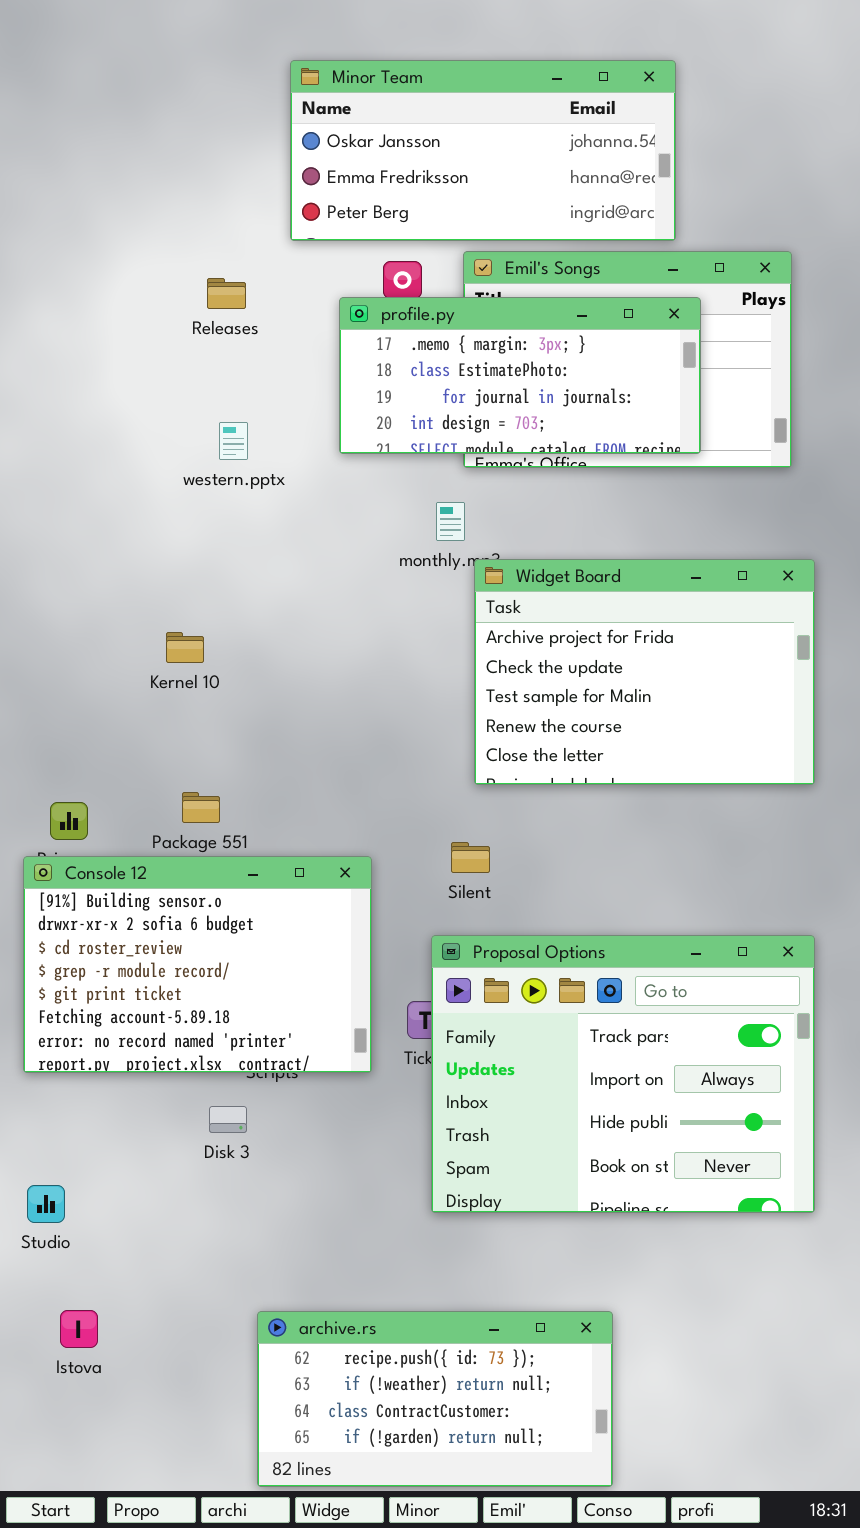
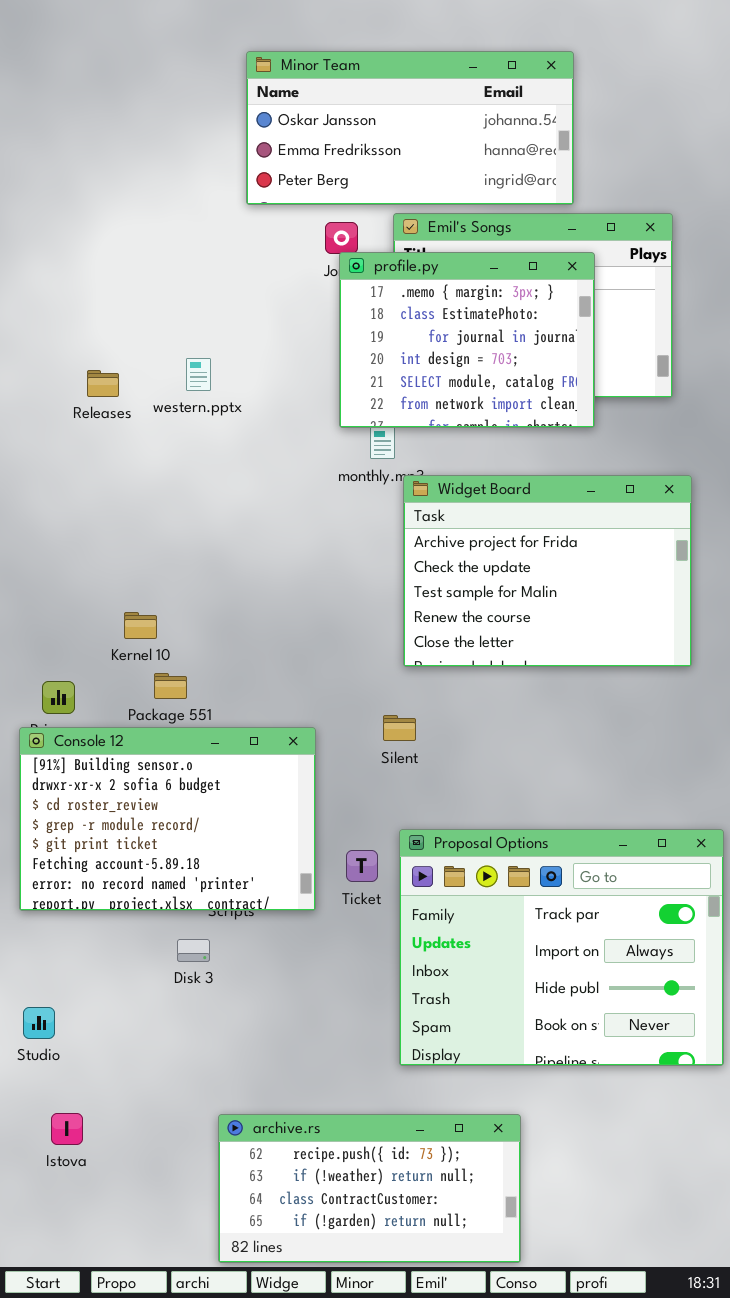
Releases: [207,278,246,309] -> [87,370,119,397], moved
profile.py: [339,297,701,454] -> [339,252,595,428], resized
Kernel 10: [166,632,204,663] -> [124,612,157,639], moved
Proposal Options: [431,935,815,1213] -> [399,829,724,1066], moved

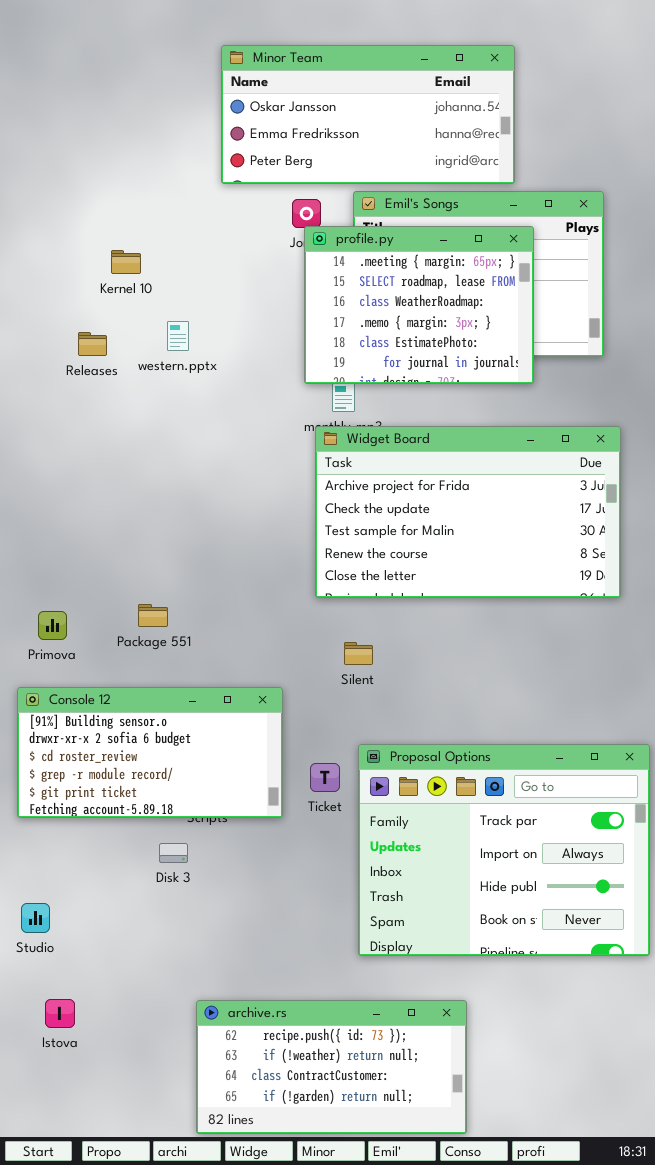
profile.py: [339,252,595,428] -> [304,226,534,384], scrolled up 3 rows
Widget Board: [403,475,692,667] -> [315,426,621,598], resized
Kernel 10: [124,612,157,639] -> [111,250,141,274], moved
Console 12: [19,727,316,911] -> [17,687,283,818], resized

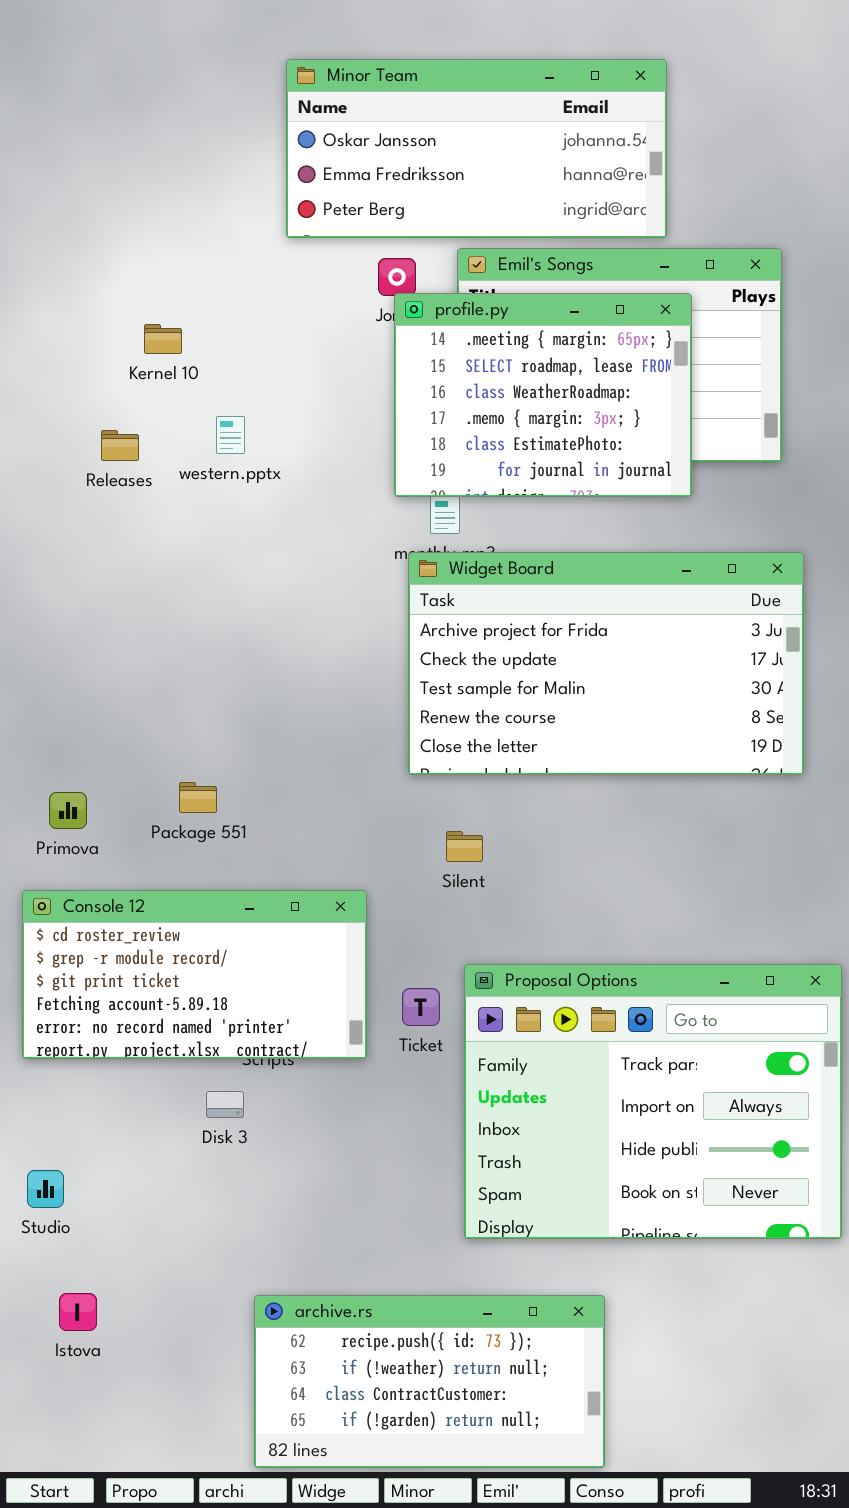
Console 12: [17,687,283,818] -> [22,890,367,1059], scrolled down 2 rows

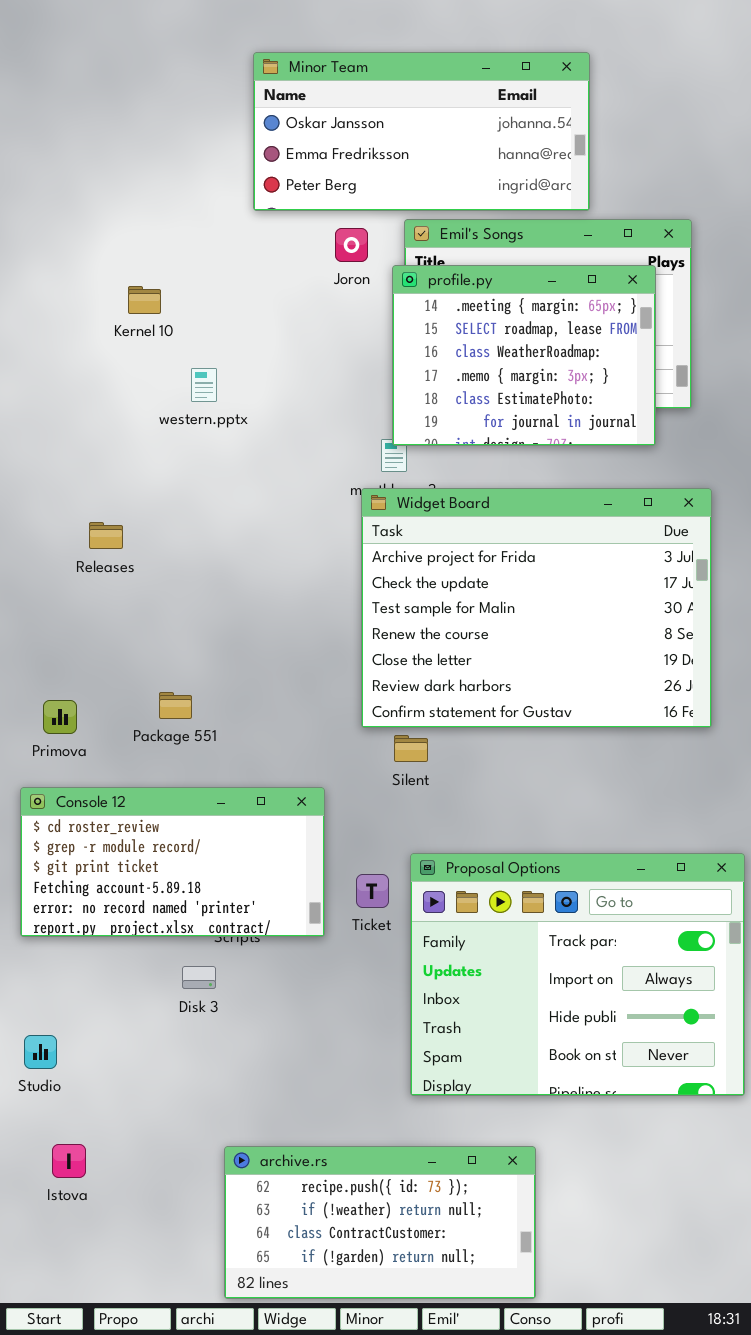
profile.py: [394,293,692,497] -> [392,265,656,446], moved
Releases: [101,430,139,461] -> [89,522,123,549], moved
Widget Board: [408,552,804,775] -> [361,488,712,728], resized

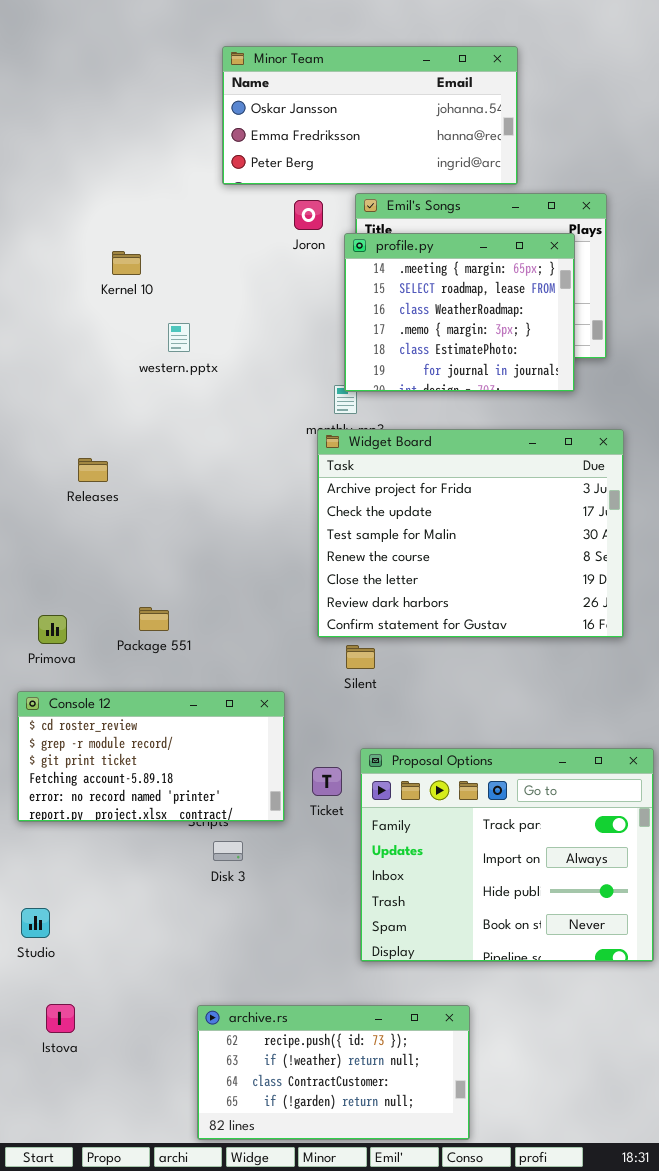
Disk 3: [182,966,216,989] -> [213,841,243,861], moved

